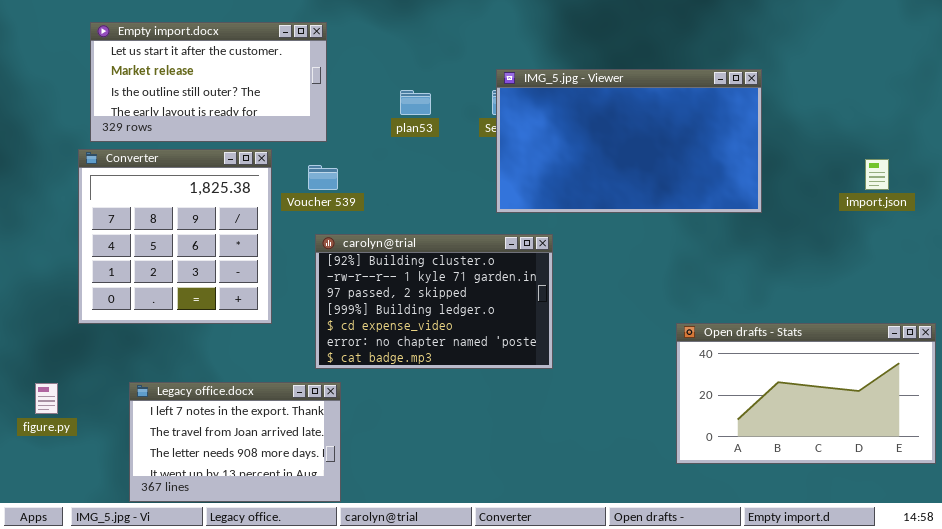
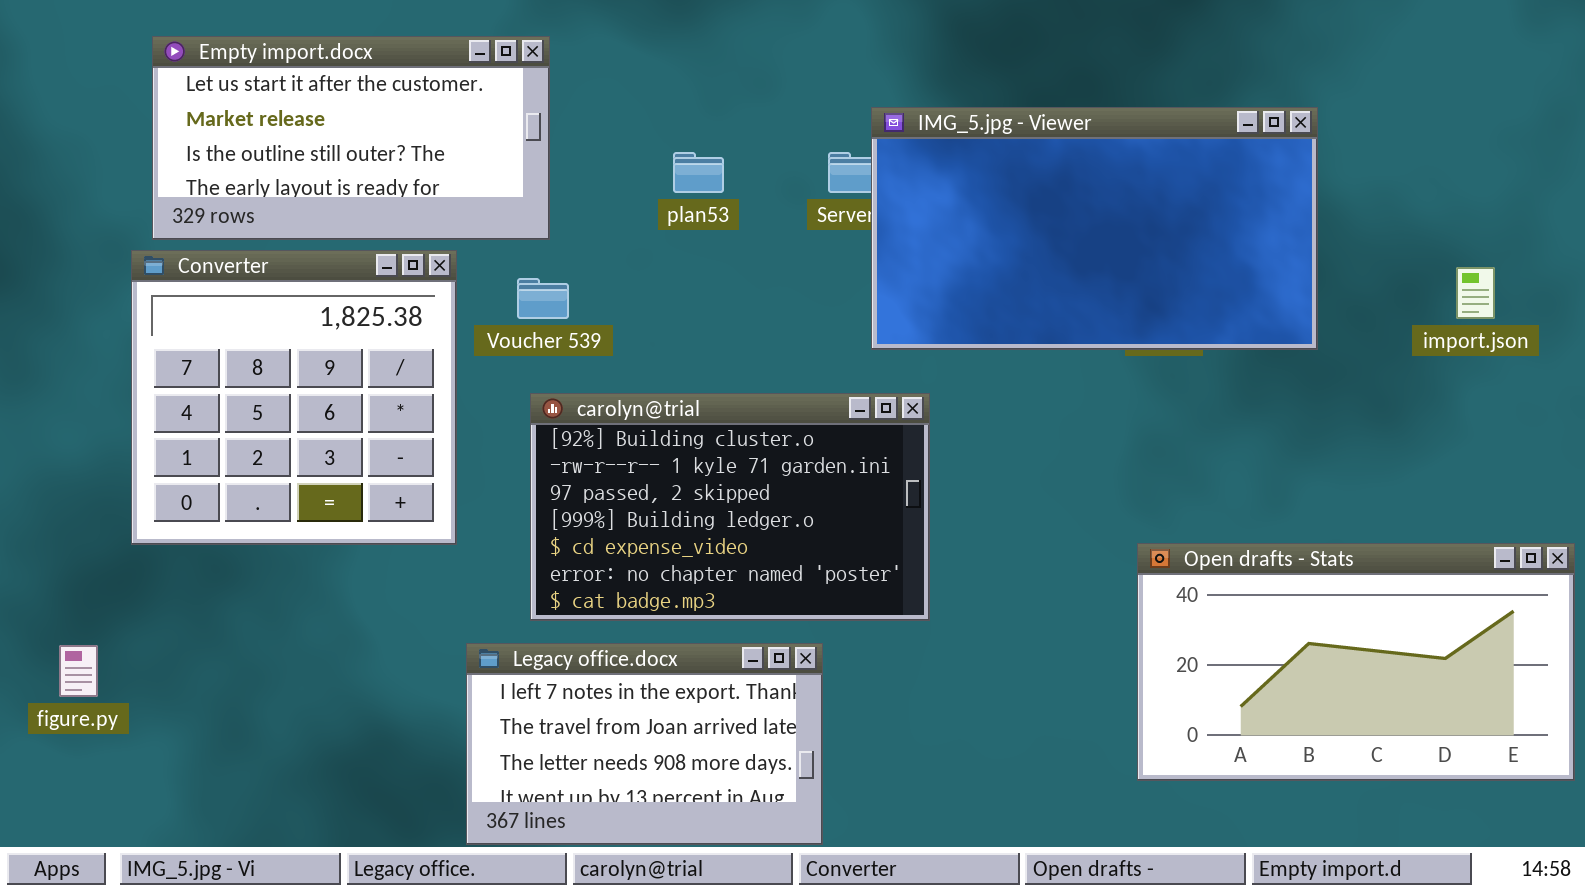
IMG_5.jpg - Viewer: [496,69,762,213] -> [871,107,1318,350], moved
Legacy office.docx: [129,382,341,502] -> [466,643,823,845], moved

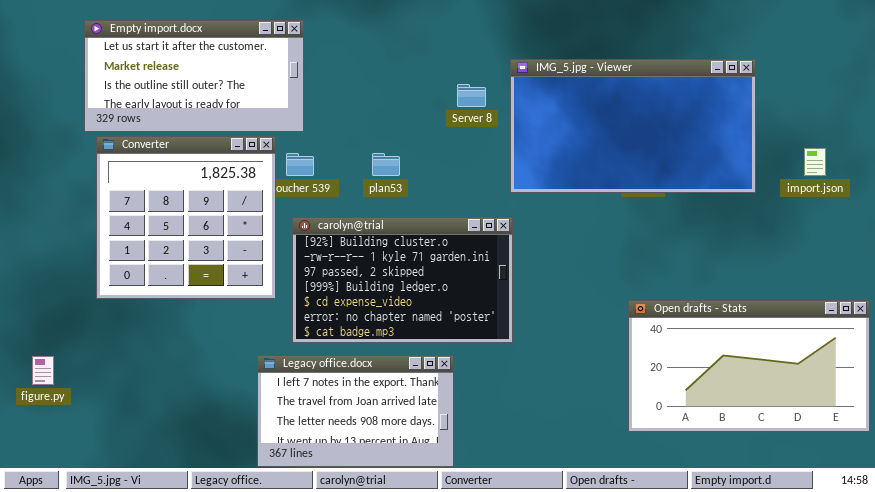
IMG_5.jpg - Viewer: [871,107,1318,350] -> [510,59,756,193], moved
plan53: [673,152,724,193] -> [372,153,400,176], moved
Converter: [131,250,457,545] -> [96,136,276,299], moved

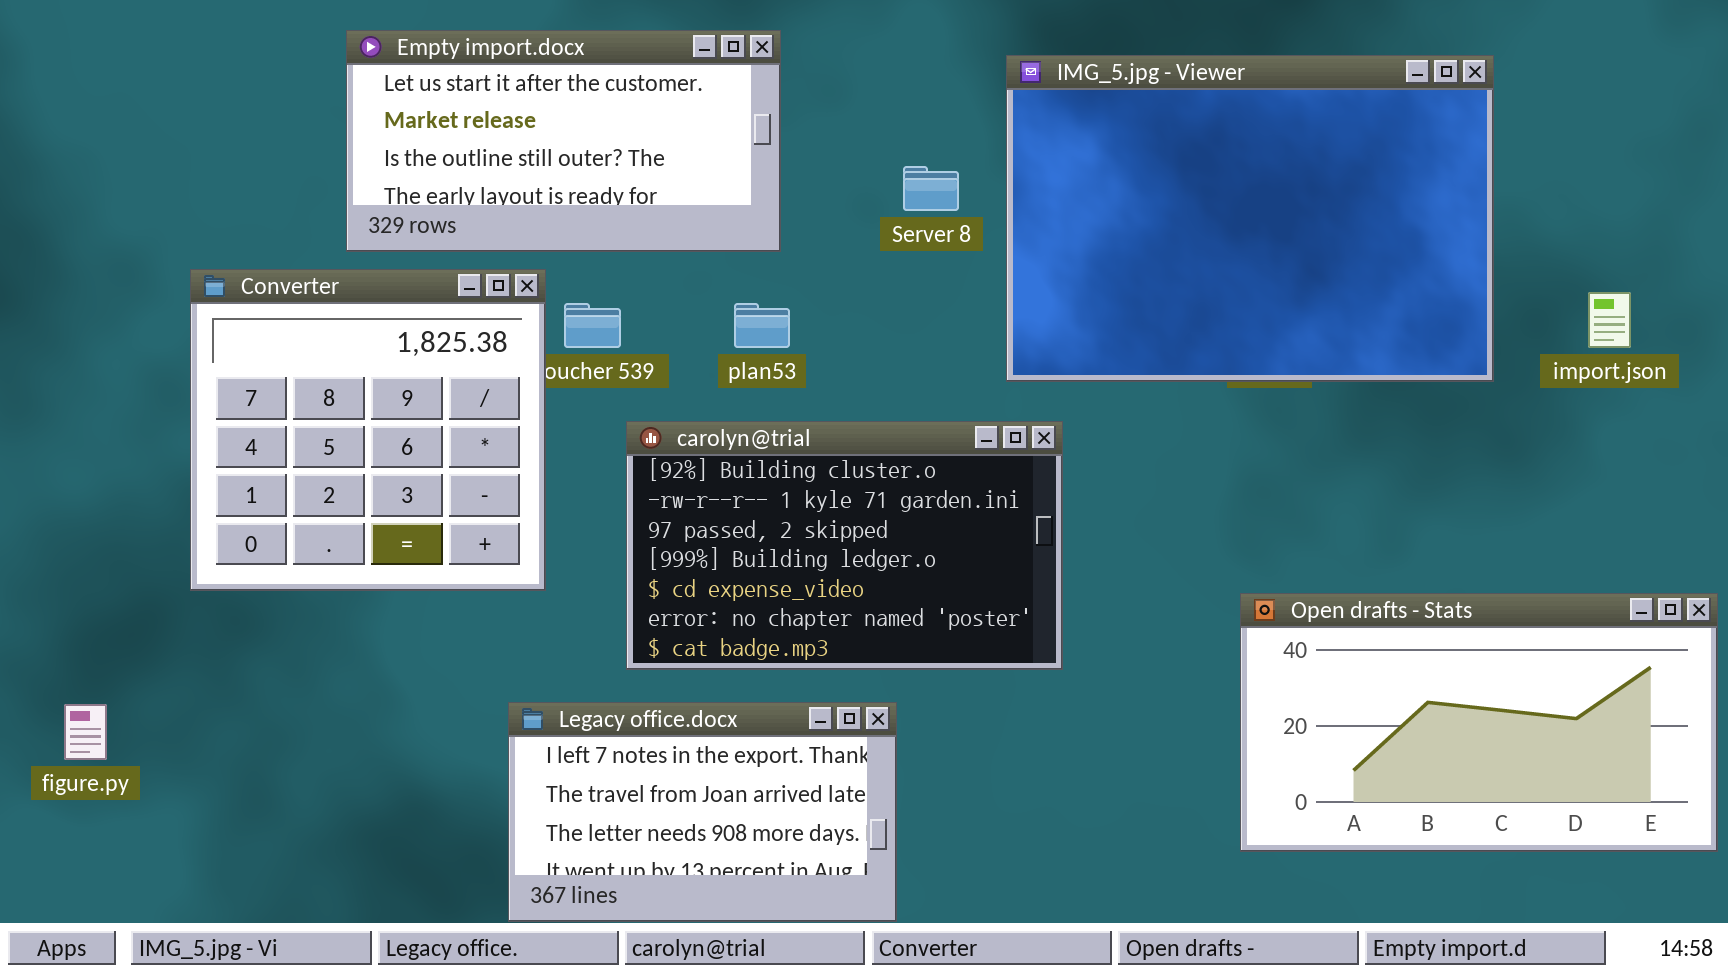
Empty import.docx: [84,20,304,132] -> [346,30,781,252], moved
IMG_5.jpg - Viewer: [510,59,756,193] -> [1006,55,1494,382], resized
carolyn@trial: [292,217,513,343] -> [626,421,1063,670], moved

